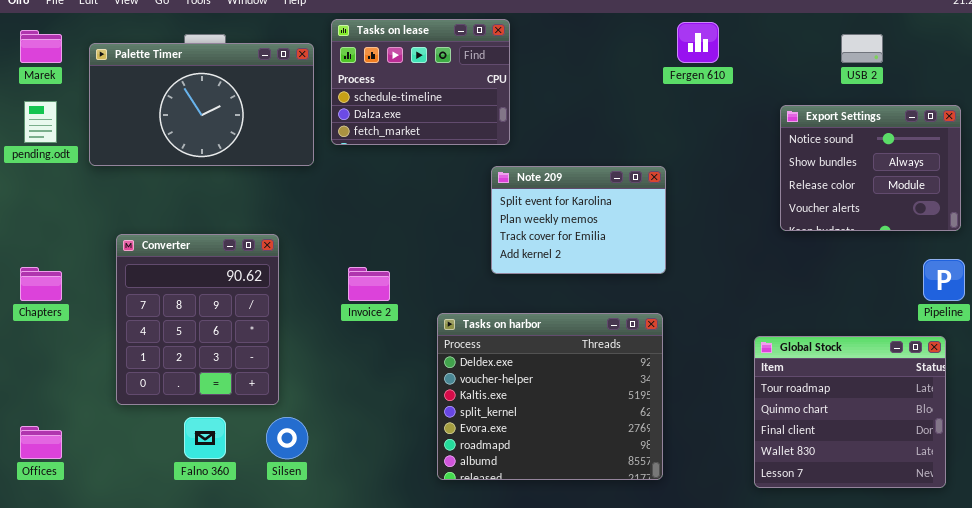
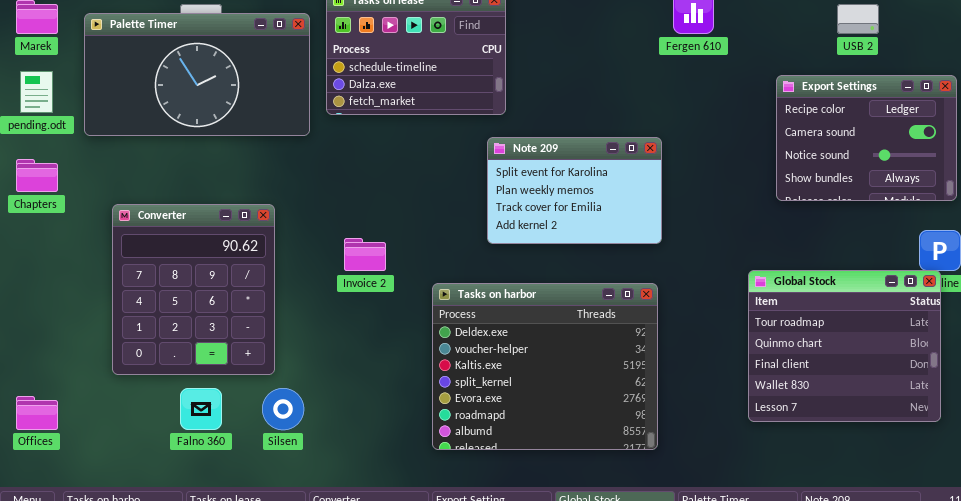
Export Settings: [780,105,961,231] -> [776,75,957,201], scrolled up 2 rows
Chapters: [20,267,62,301] -> [16,159,58,192], moved
Global Stock: [754,336,946,488] -> [748,270,941,422], moved

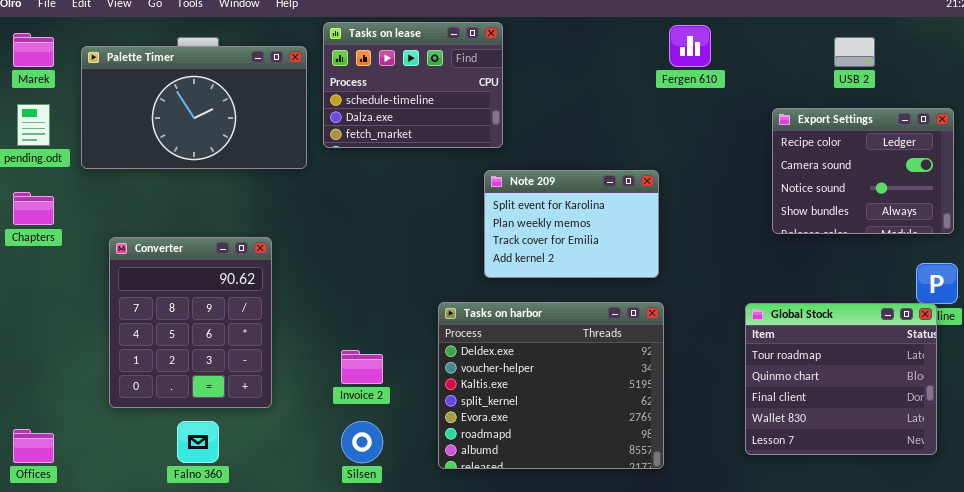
Invoice 2: [344,238,386,271] -> [341,350,383,384], moved
Tasks on harbor: [432,283,658,450] -> [438,302,664,469], moved
Silsen: [262,388,304,430] -> [341,421,383,463], moved

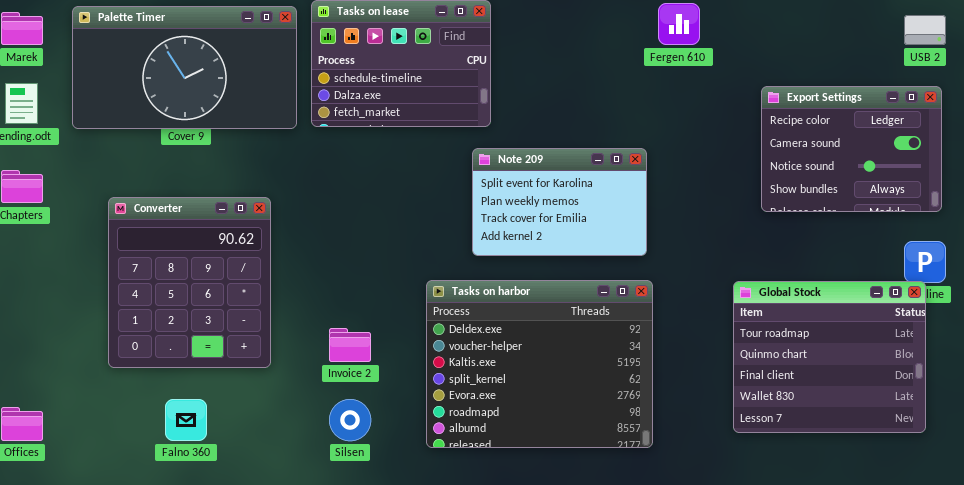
USB 2: [834,37,875,67] -> [904,15,946,45], moved
Palette Timer: [81,46,307,169] -> [72,6,297,129], moved
Converter: [109,237,272,408] -> [108,197,271,368], moved

